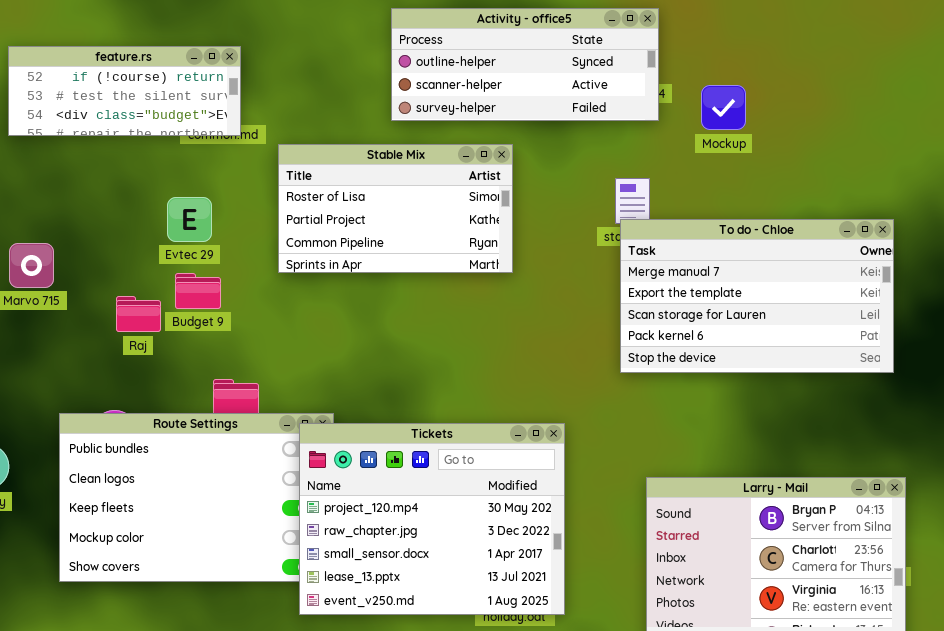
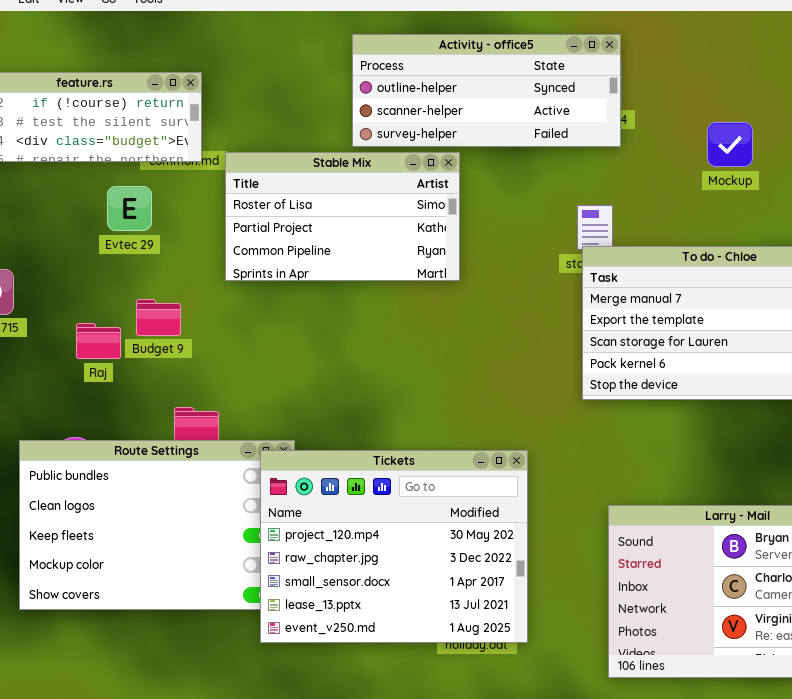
Mockup: [701,85,746,130] -> [707,122,753,167], moved
Stable Mix: [278,144,513,273] -> [225,152,460,281], moved
Evtec 29: [167,197,212,242] -> [107,186,152,231], moved

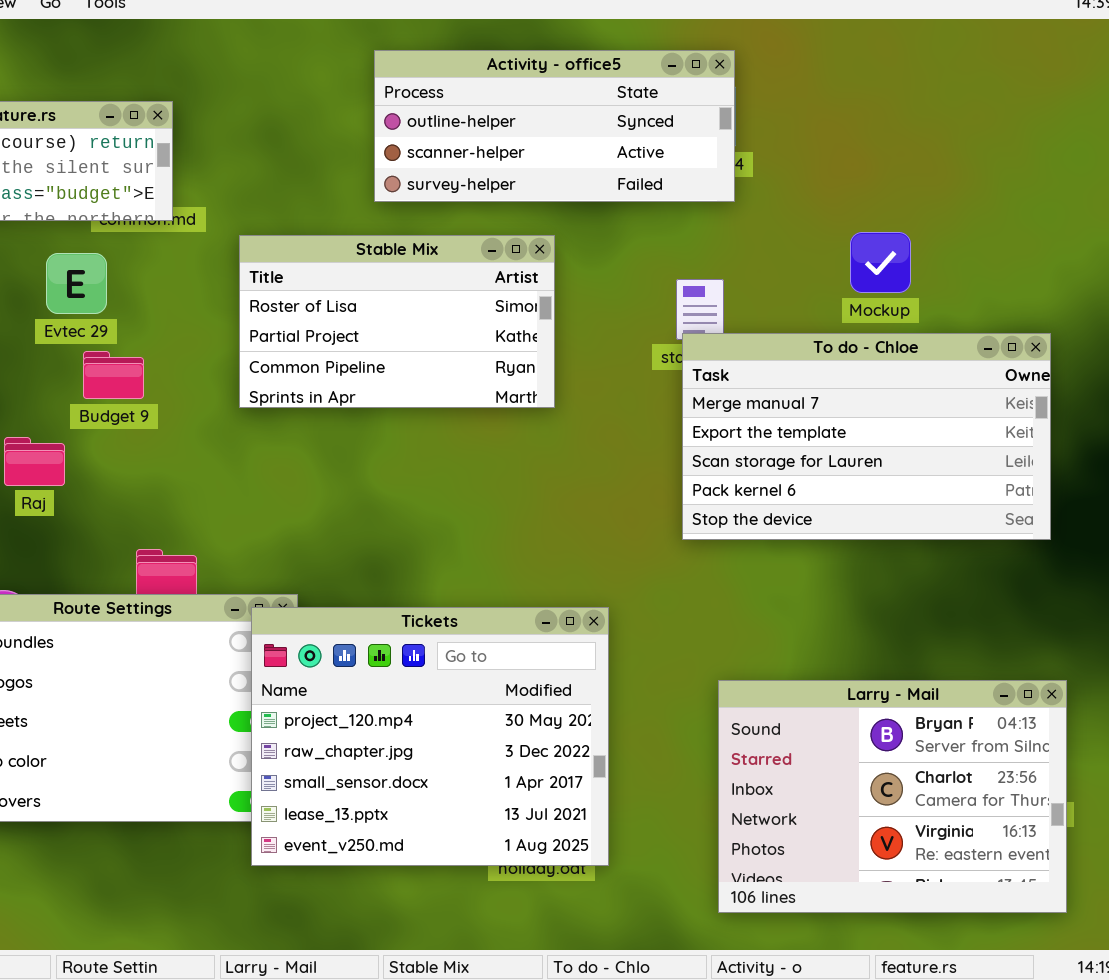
Mockup: [707,122,753,167] -> [850,232,911,293], moved
Stable Mix: [225,152,460,281] -> [239,235,555,408], moved
Budget 9: [136,299,181,336] -> [83,351,144,399], moved

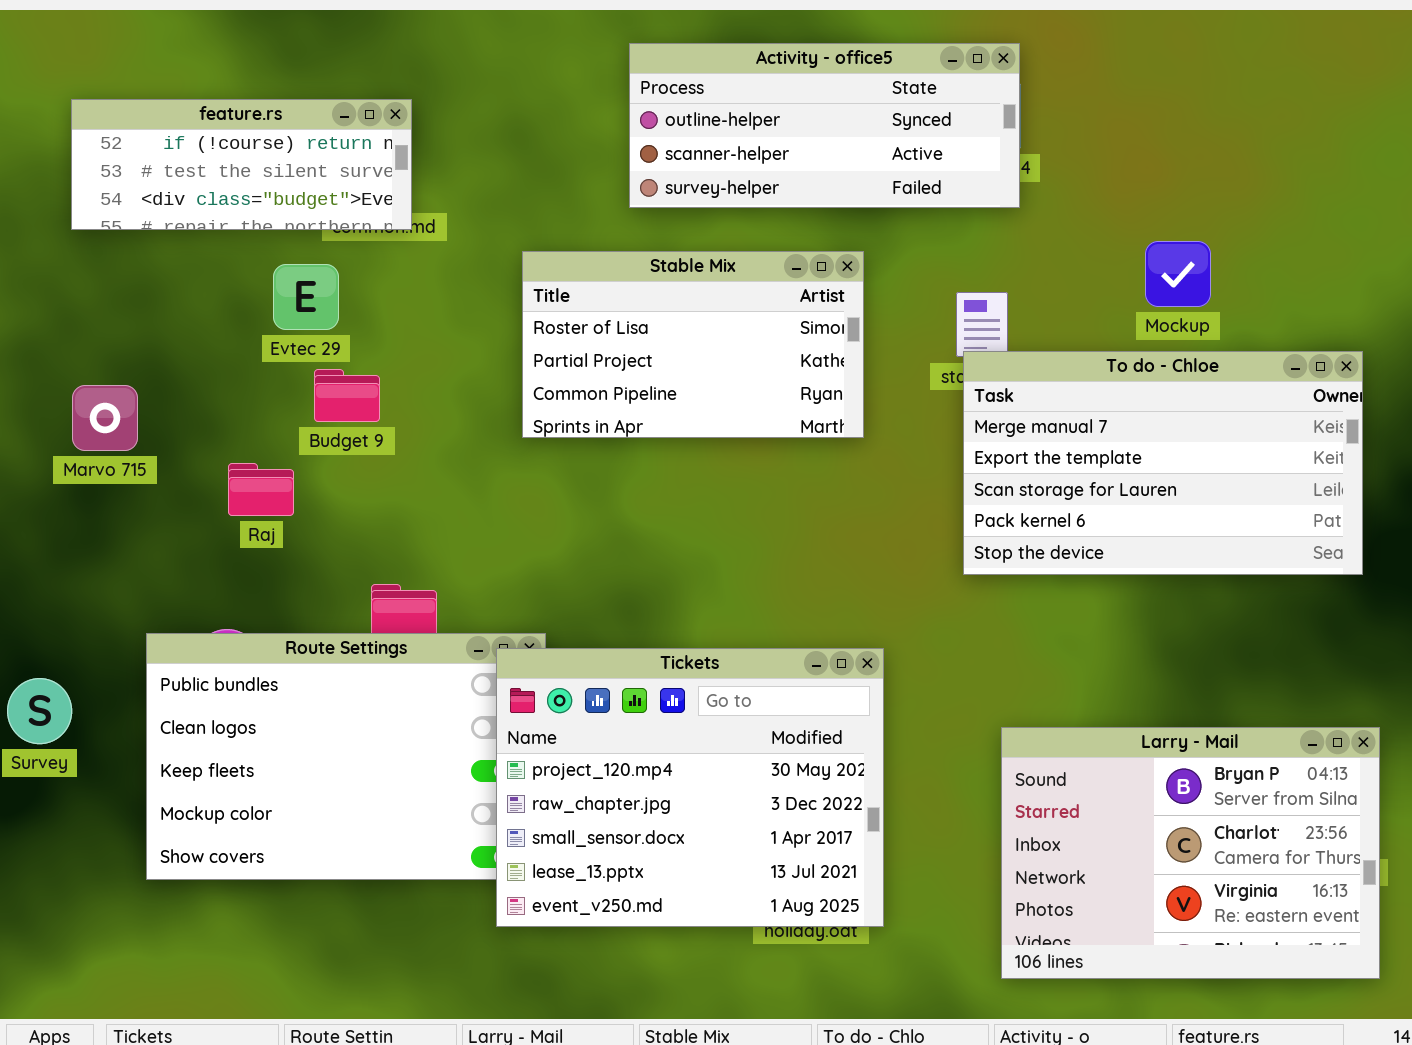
Stable Mix: [239,235,555,408] -> [522,251,864,438], moved

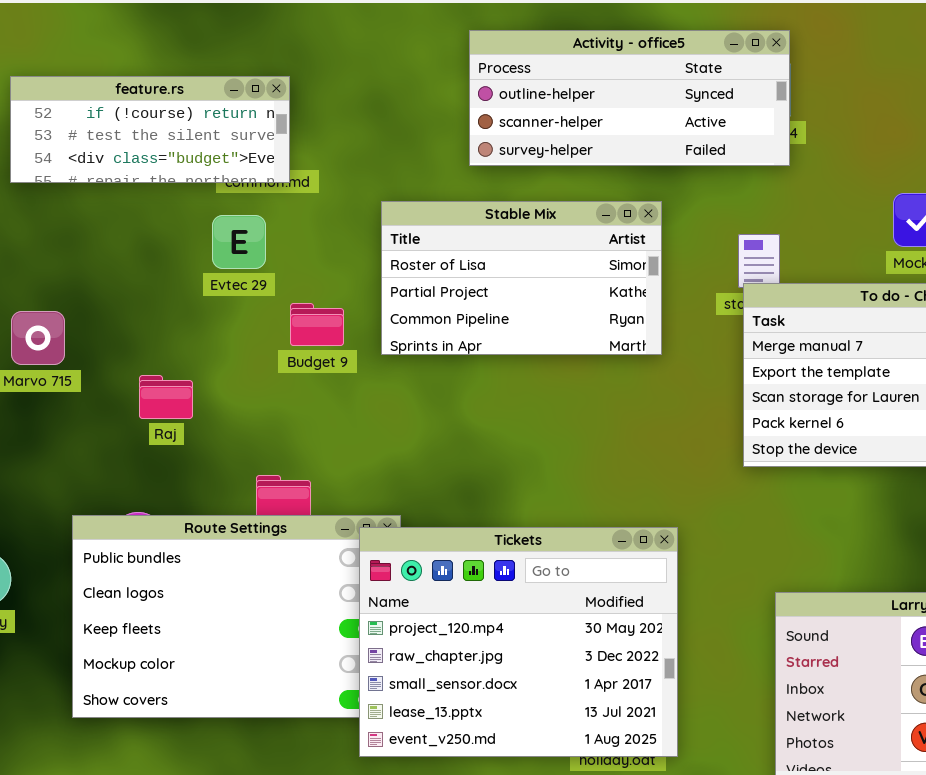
Evtec 29: [273,264,339,330] -> [212,215,266,269], moved
Budget 9: [314,369,380,422] -> [290,303,344,346], moved

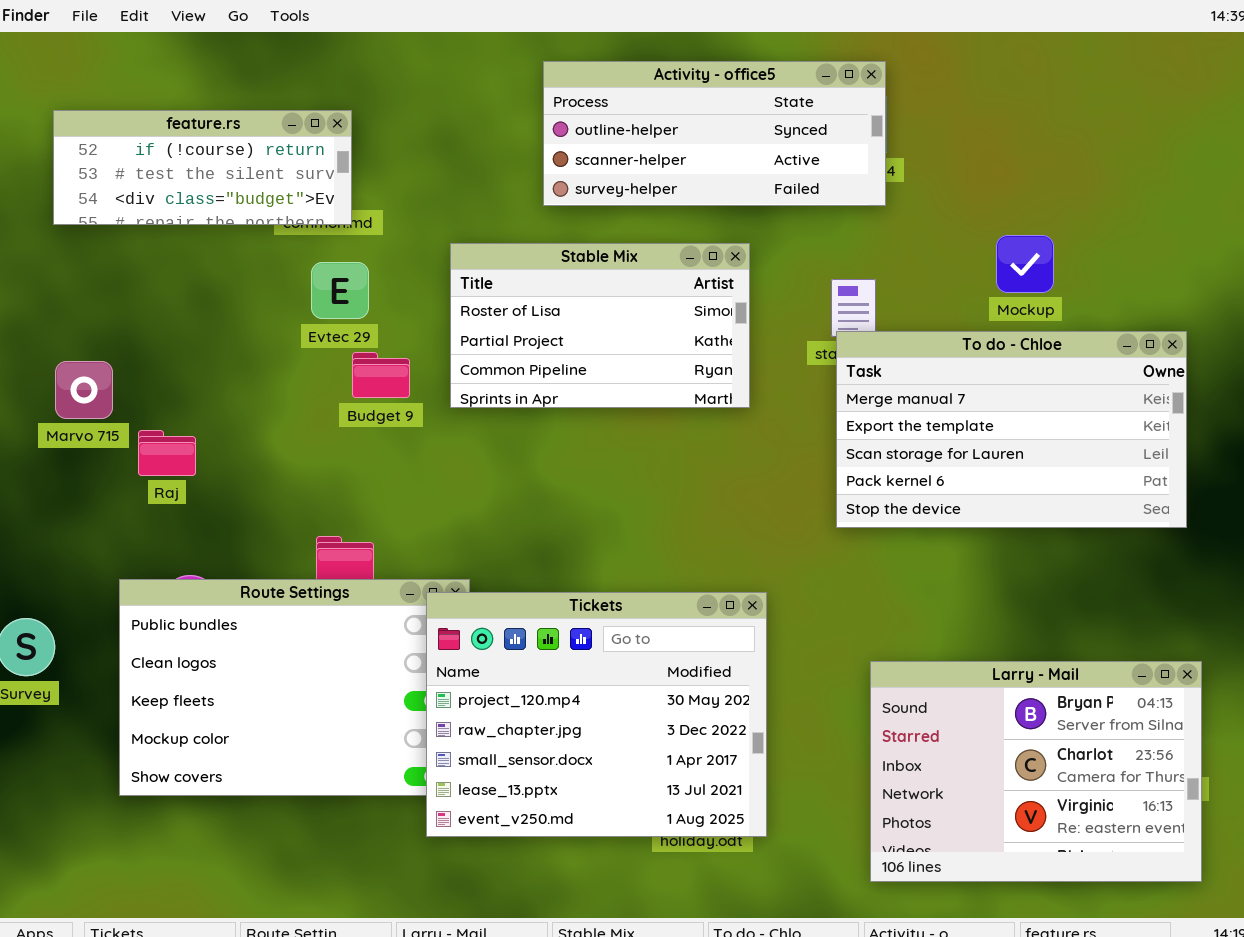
Evtec 29: [212,215,266,269] -> [311,262,369,319], moved
Raj: [139,375,193,419] -> [138,430,196,476], moved

